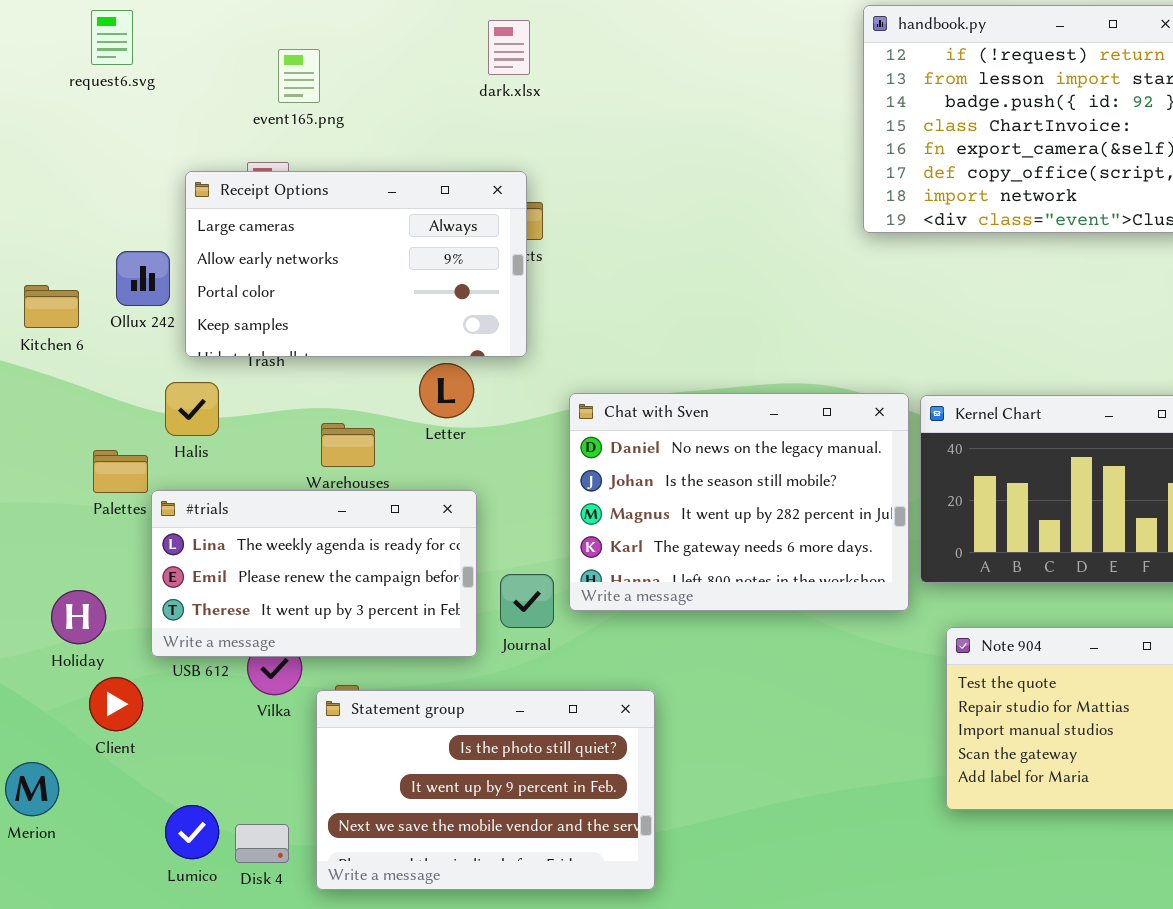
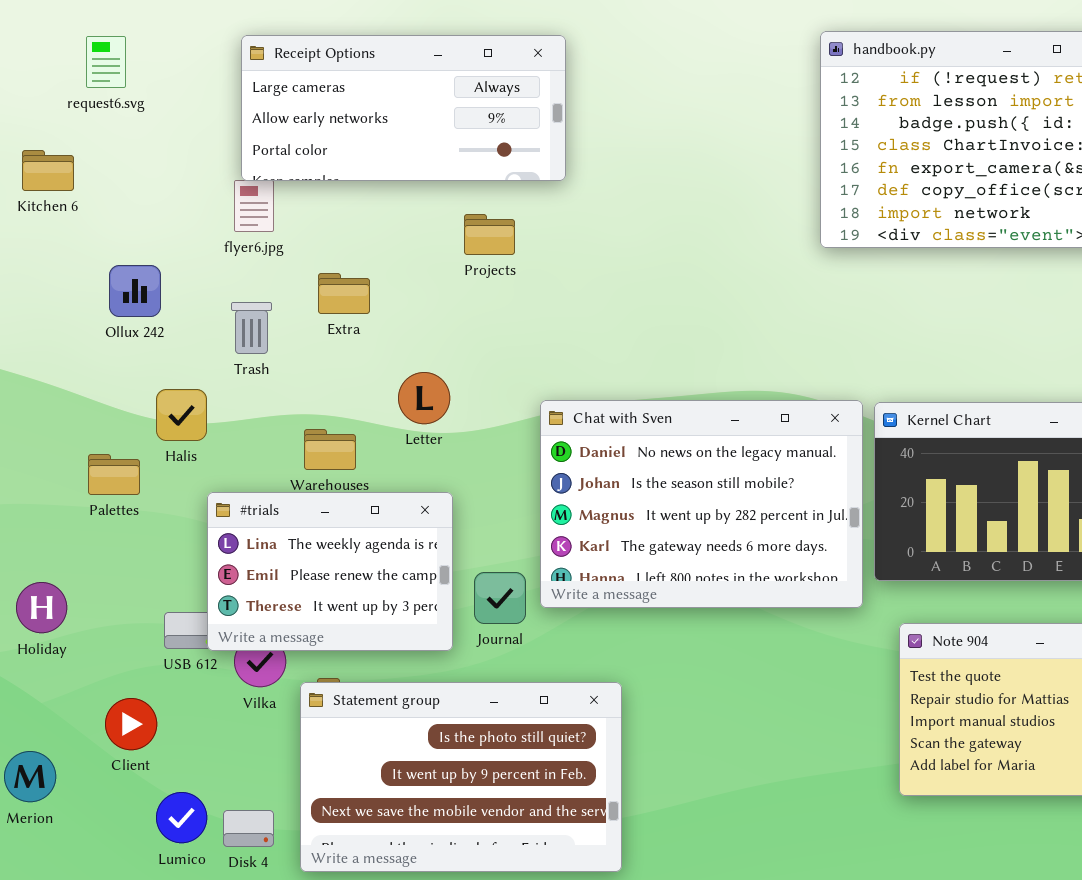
Receipt Options: [185,171,527,357] -> [241,35,566,181], moved, resized
Kitchen 6: [24,285,79,328] -> [22,150,74,191], moved
#trials: [151,490,477,657] -> [207,492,453,651], resized
Holiday: [51,590,106,644] -> [16,582,67,633], moved
Client: [89,677,143,731] -> [105,698,157,750], moved

